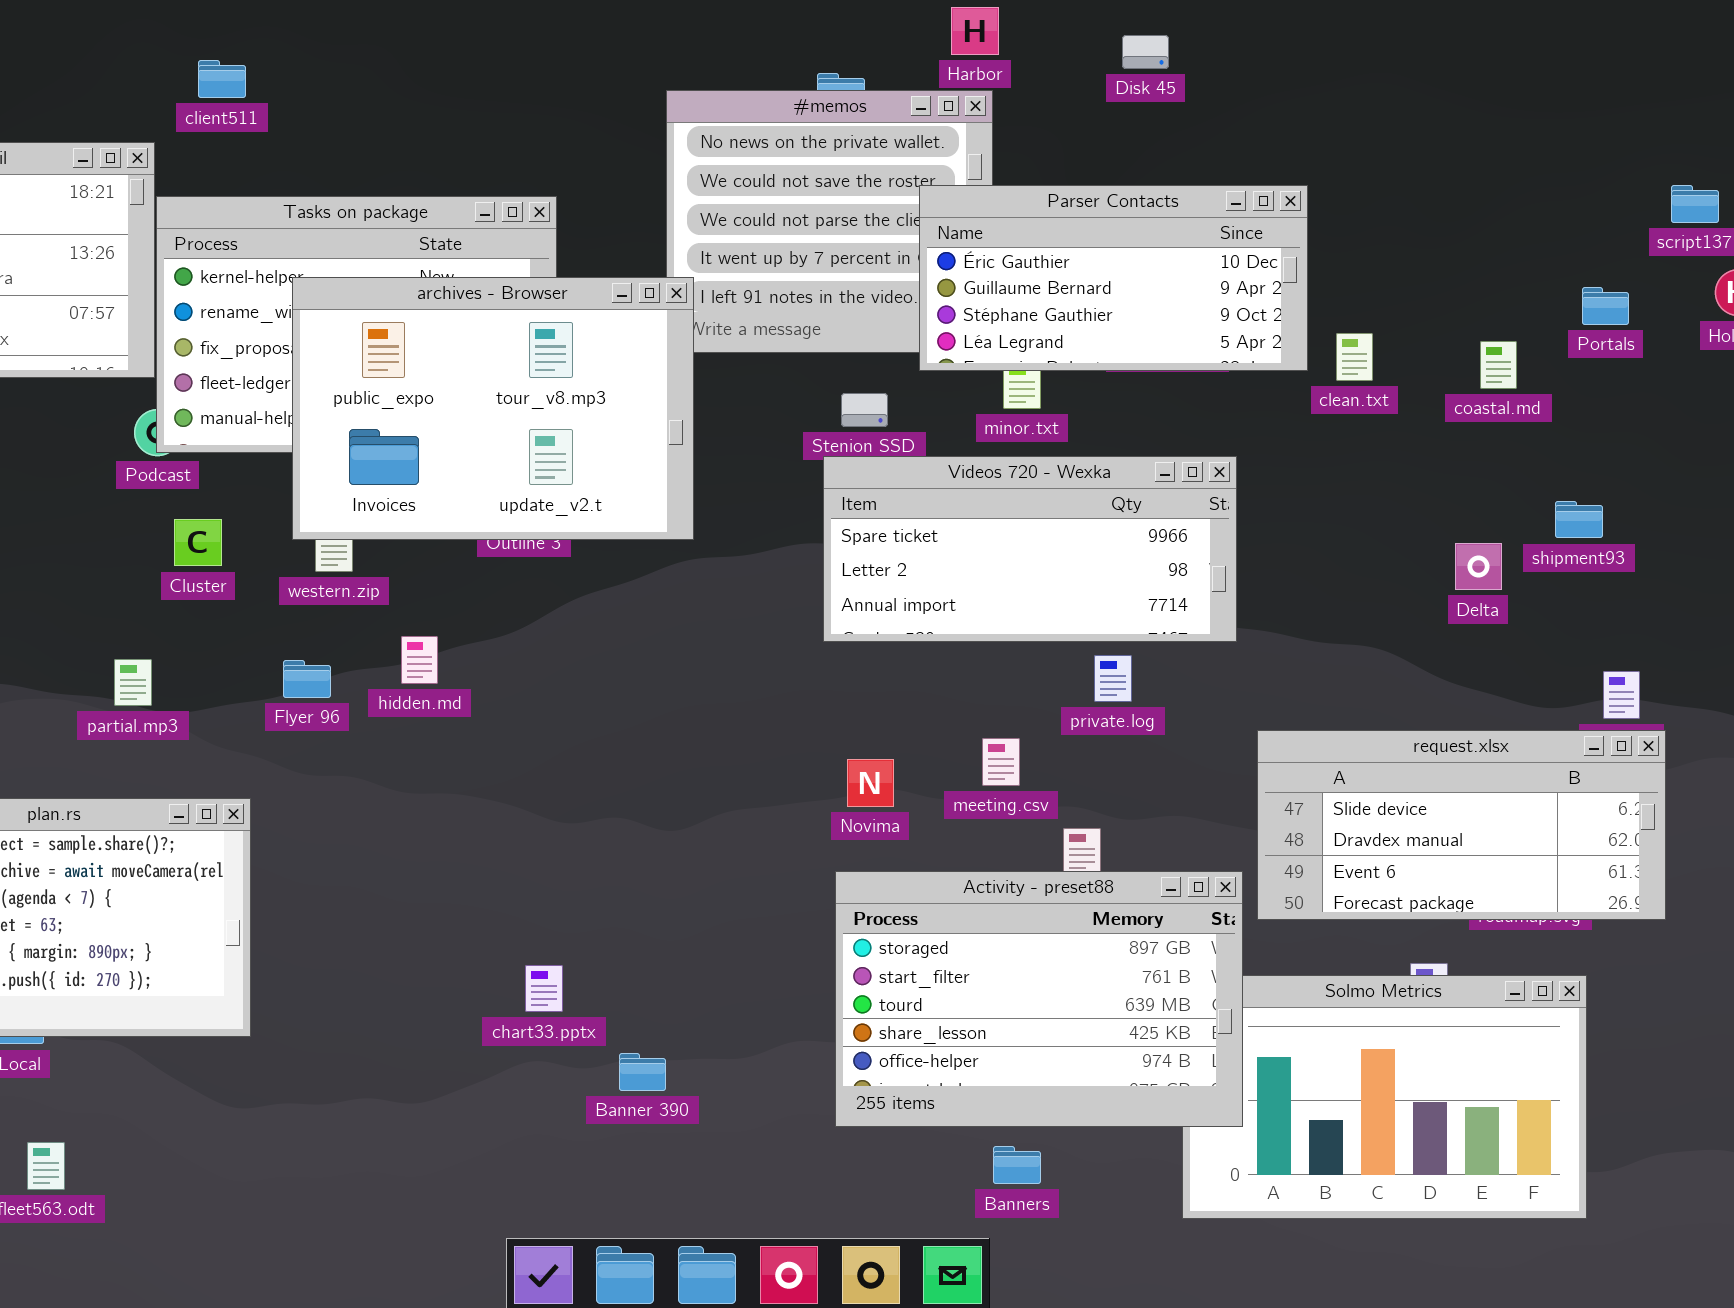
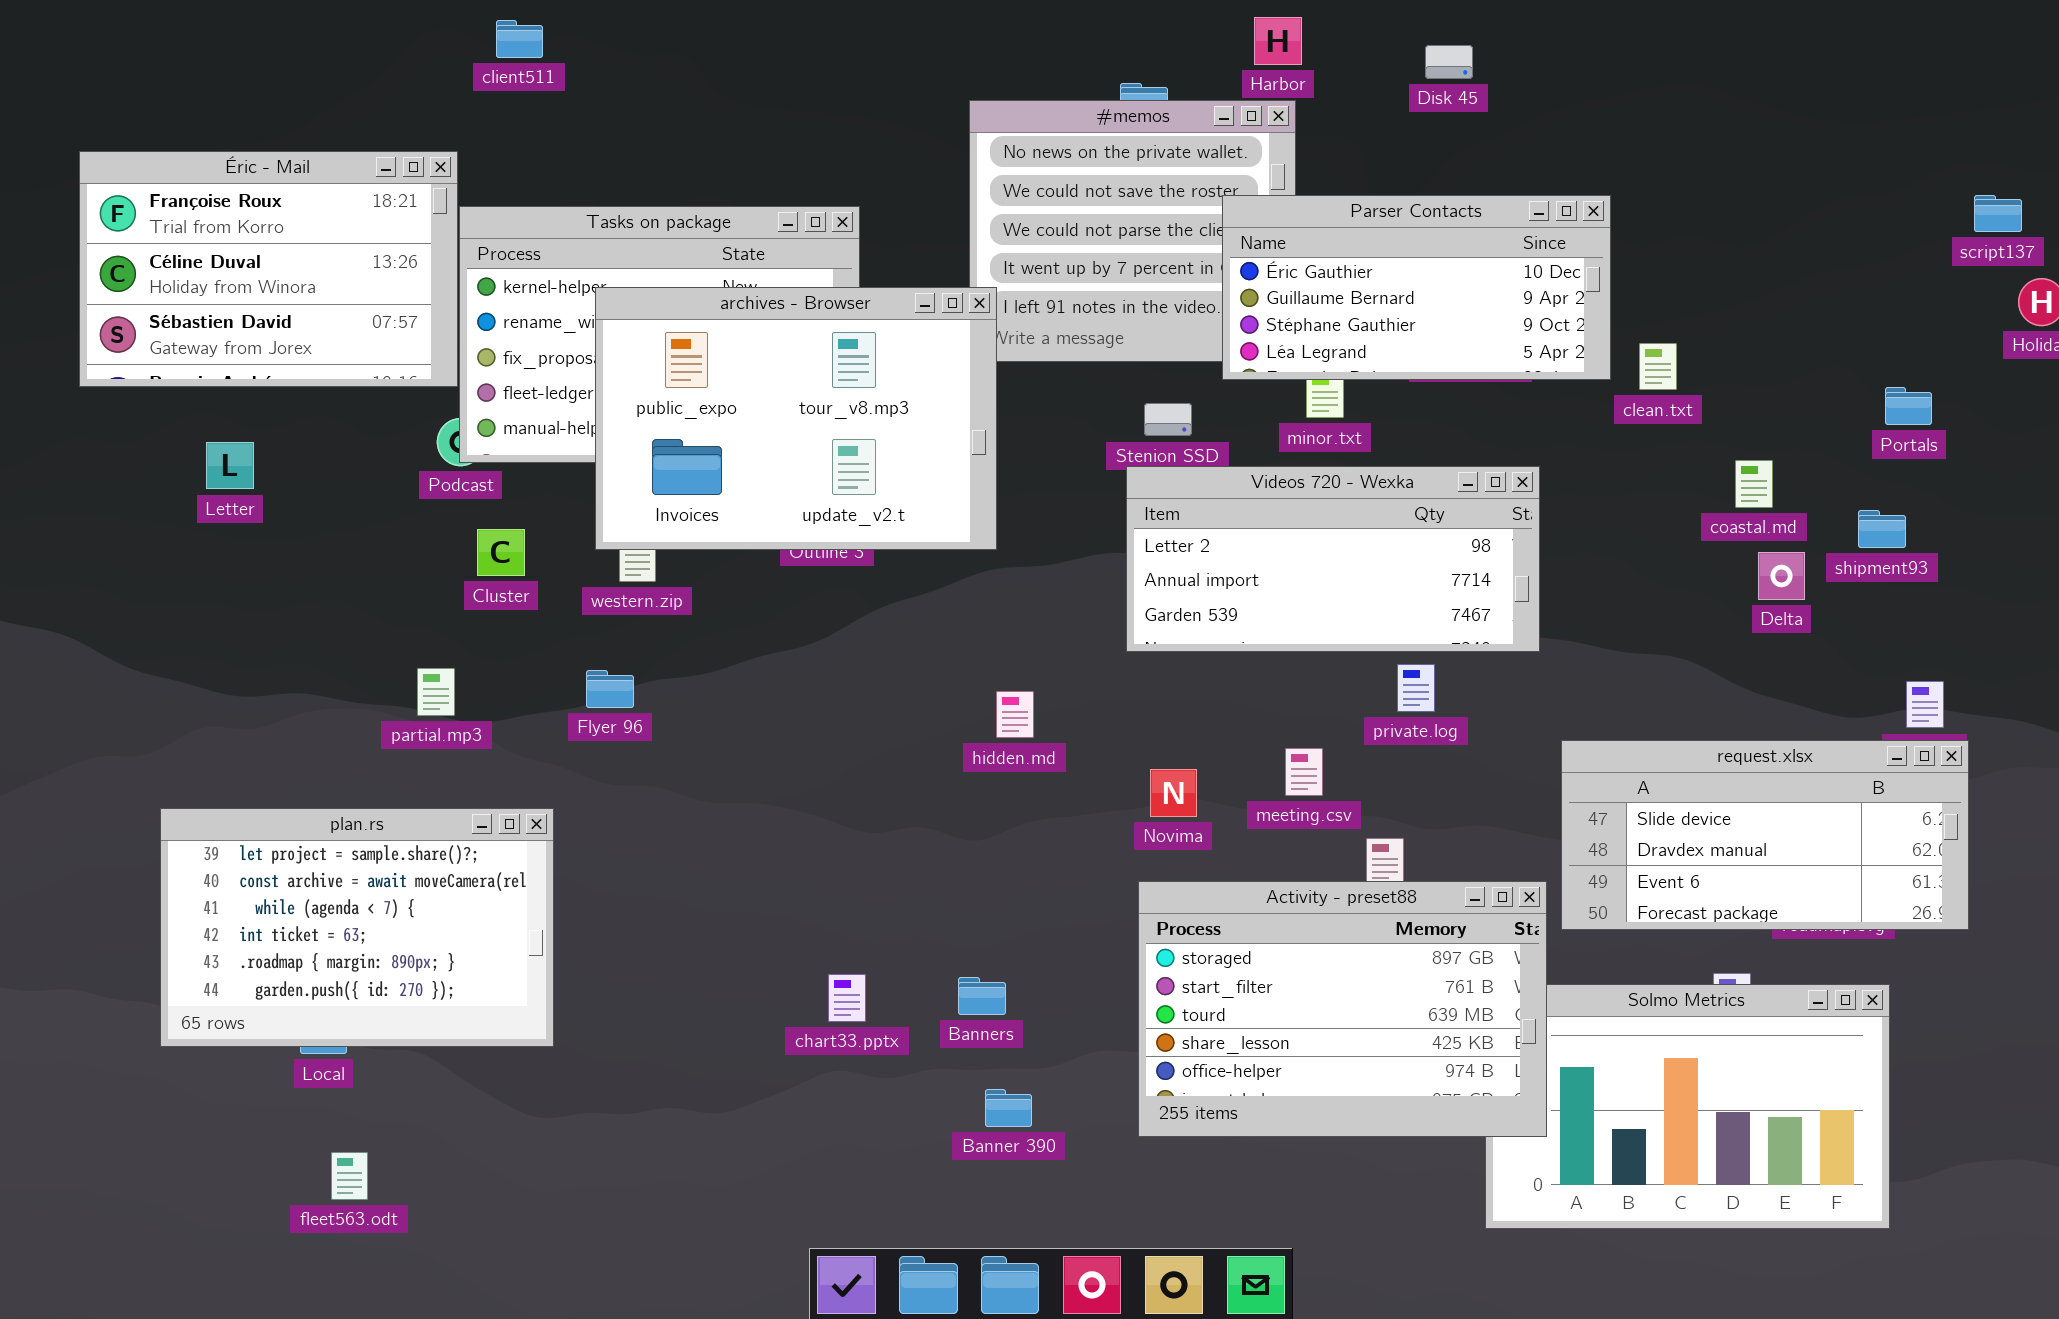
client511: [198,60,246,98] -> [496,20,543,58], moved
Portals: [1582,287,1629,325] -> [1885,387,1932,425], moved
coastal.md: [1480,341,1517,389] -> [1735,460,1773,508], moved
Videos 720 - Wexka: [823,456,1237,642] -> [1126,466,1540,652], scrolled down 1 row
hidden.md: [401,636,438,684] -> [996,691,1034,738], moved
Banner 390: [619,1053,666,1091] -> [985,1089,1032,1127], moved
Banners: [993,1146,1041,1184] -> [958,977,1006,1015], moved

